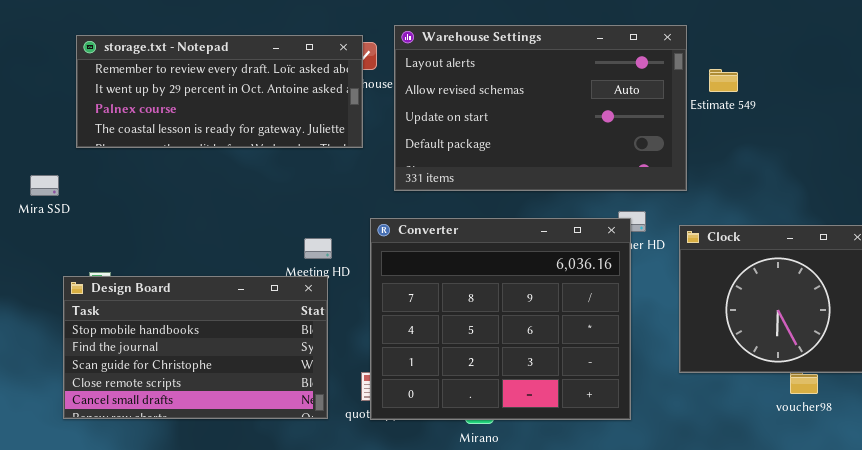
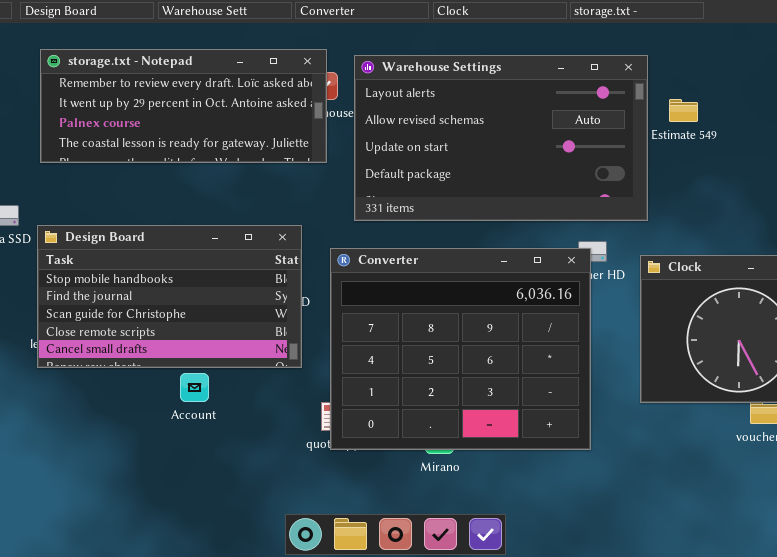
storage.txt - Notepad: [76,35,363,148] -> [40,49,327,163], moved
Design Board: [63,276,328,419] -> [37,225,302,368], moved

